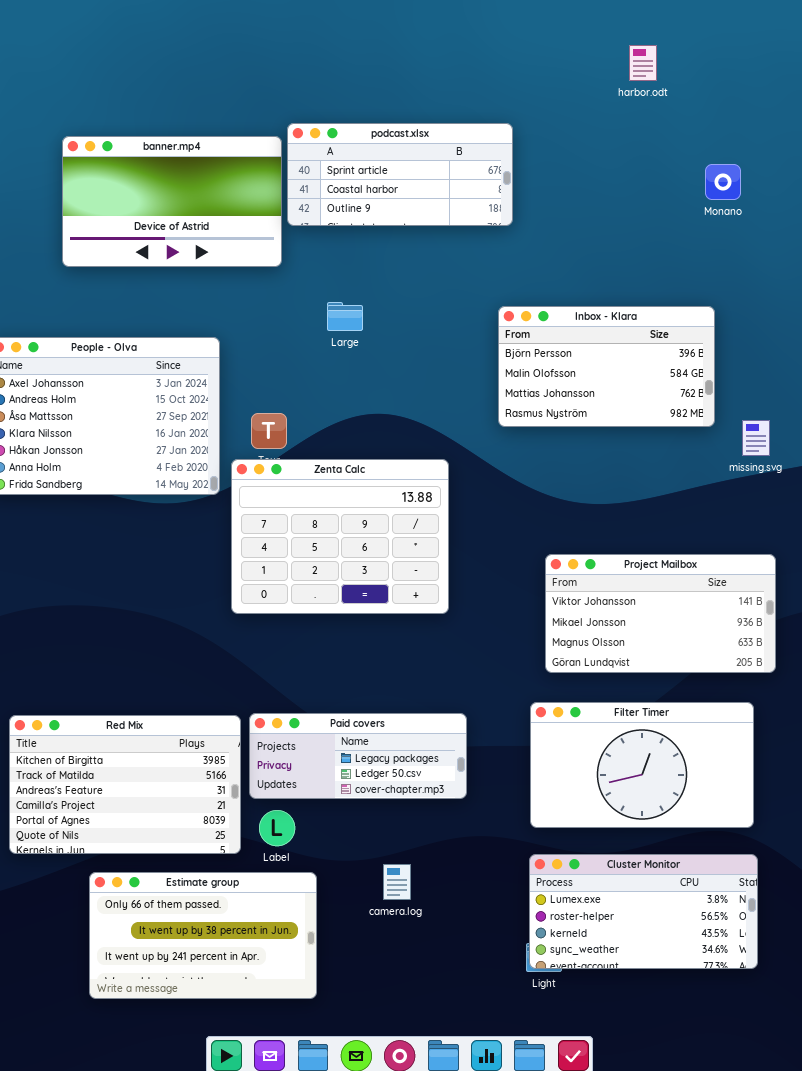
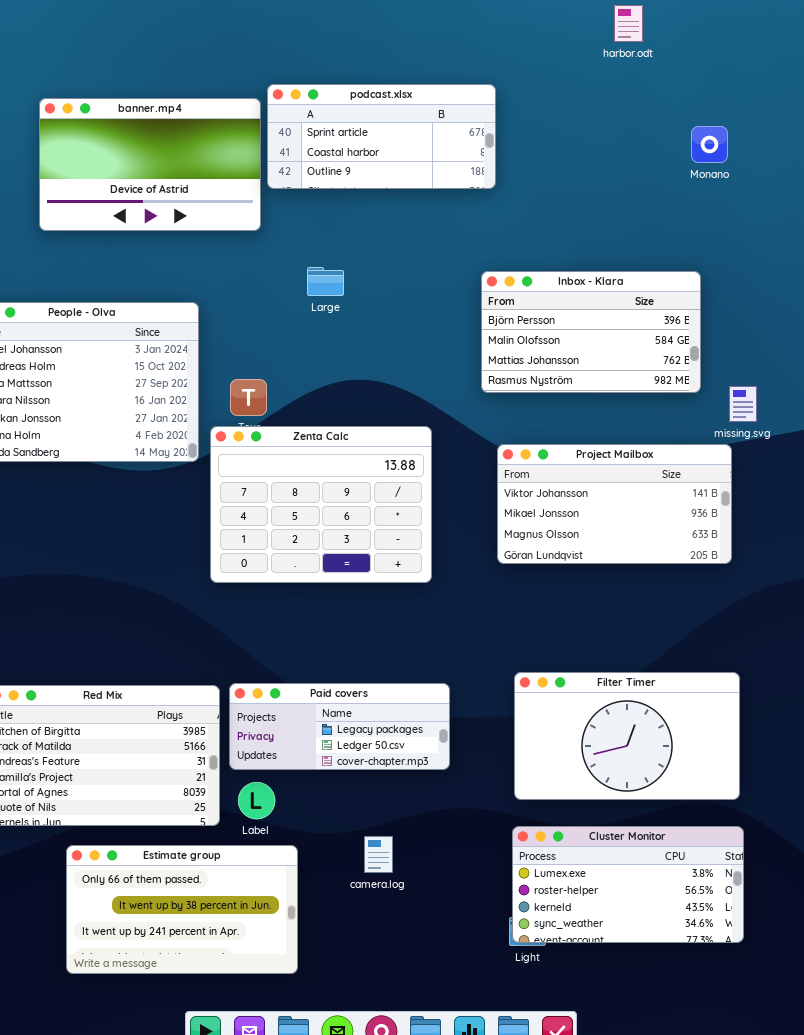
Project Mailbox: [545,554,776,673] -> [497,444,732,564], moved

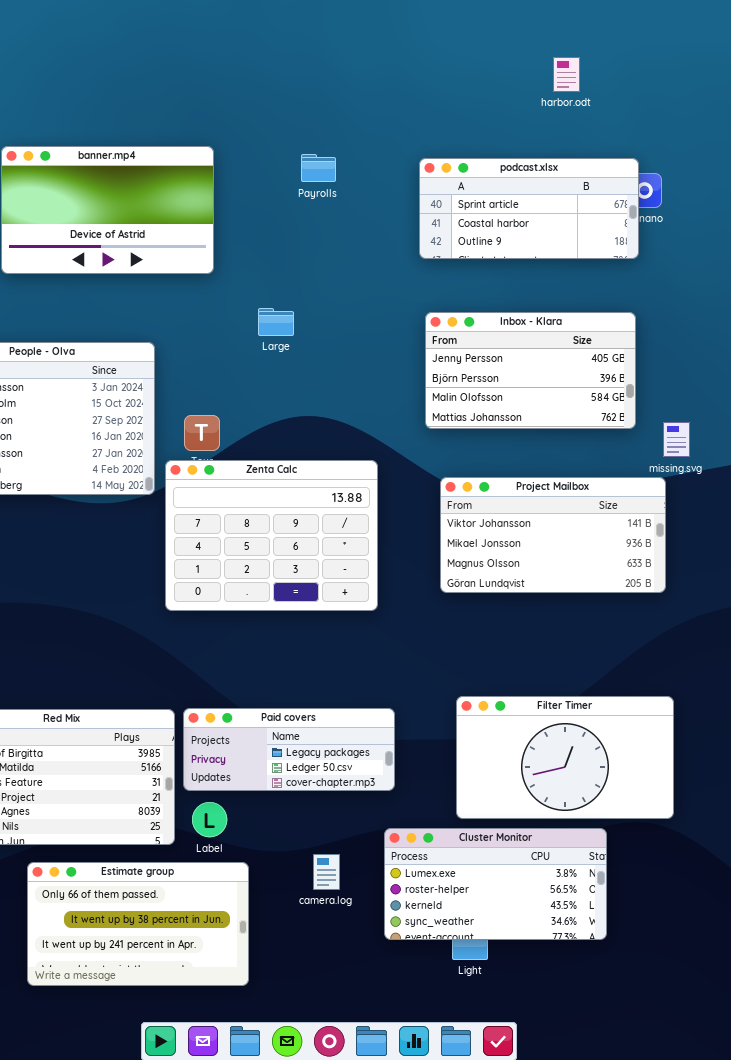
podcast.xlsx: [267,84,496,189] -> [419,158,639,259], moved
Inbox - Klara: [481,271,701,393] -> [425,312,636,429], scrolled up 1 row
Cluster Monitor: [512,826,744,943] -> [384,828,607,940], moved

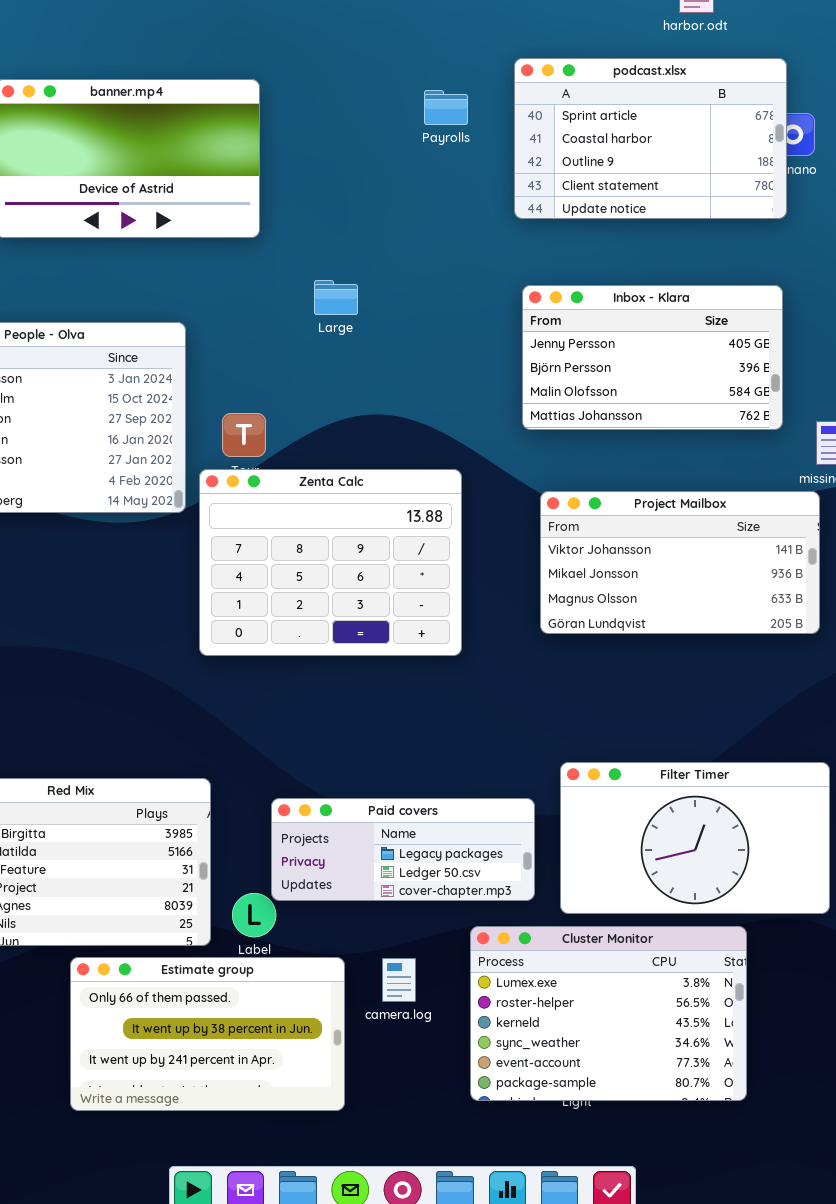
Payrolls: [301,154,336,182] -> [424,90,468,125], moved
podcast.xlsx: [419,158,639,259] -> [514,58,787,219], resized
Paid covers: [183,708,395,791] -> [271,798,535,901], moved
Cluster Monitor: [384,828,607,940] -> [470,926,747,1101], resized
Estimate group: [27,862,249,986] -> [70,957,345,1111], moved

